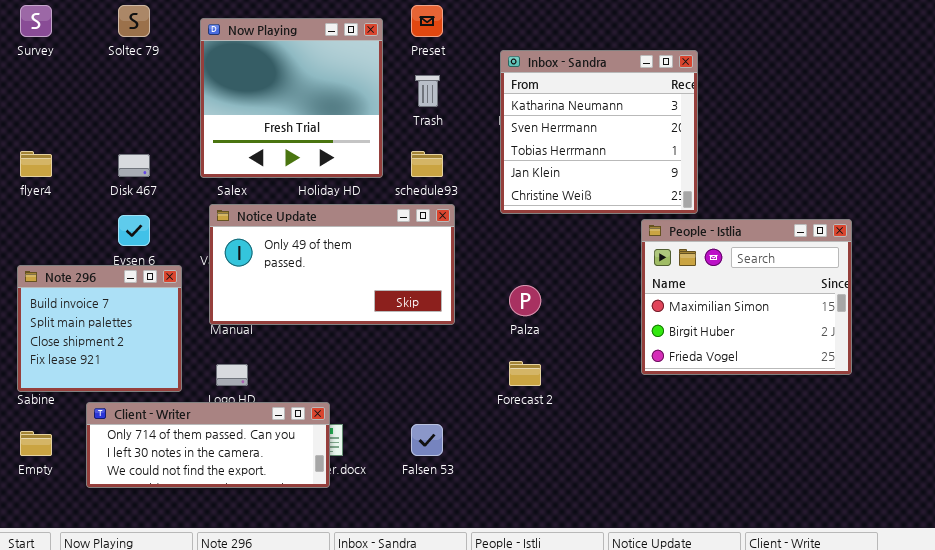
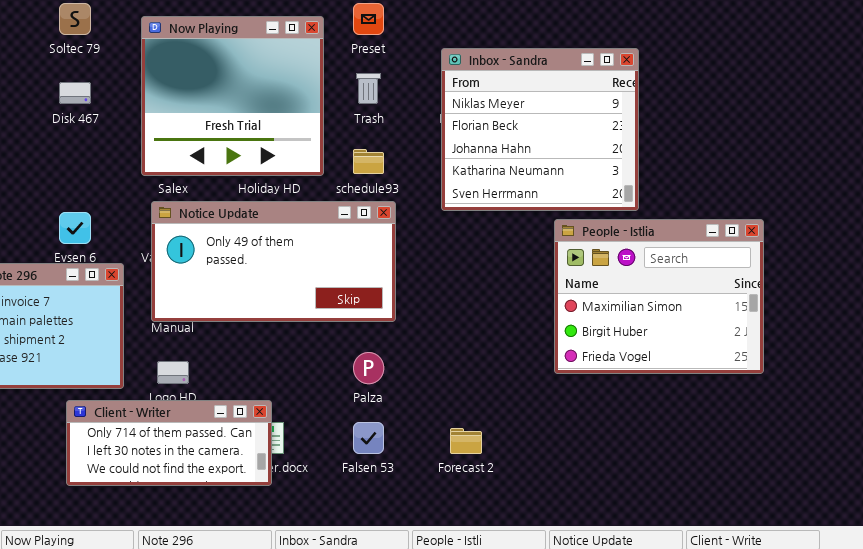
Inbox - Sandra: [500,50,698,214] -> [441,48,639,211], scrolled up 3 rows
Disk 467: [118,154,150,177] -> [59,82,91,104], moved
People - Istlia: [641,219,852,375] -> [554,219,764,374], moved
Palza: [509,285,541,316] -> [353,352,384,384], moved
Forecast 2: [509,361,541,386] -> [450,428,482,454], moved
Client - Writer: [86,402,330,488] -> [66,400,272,486], resized

